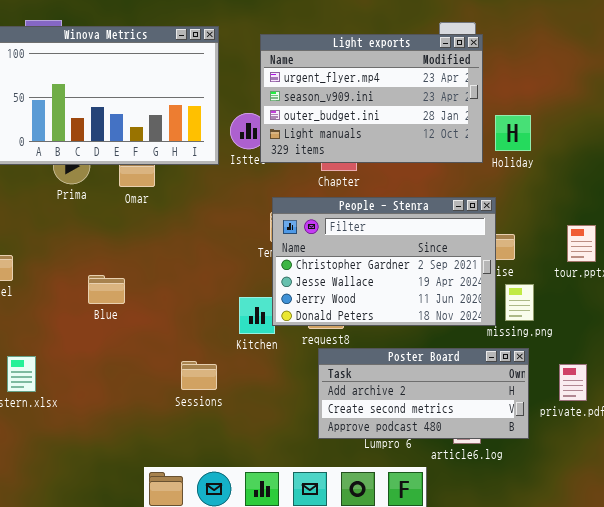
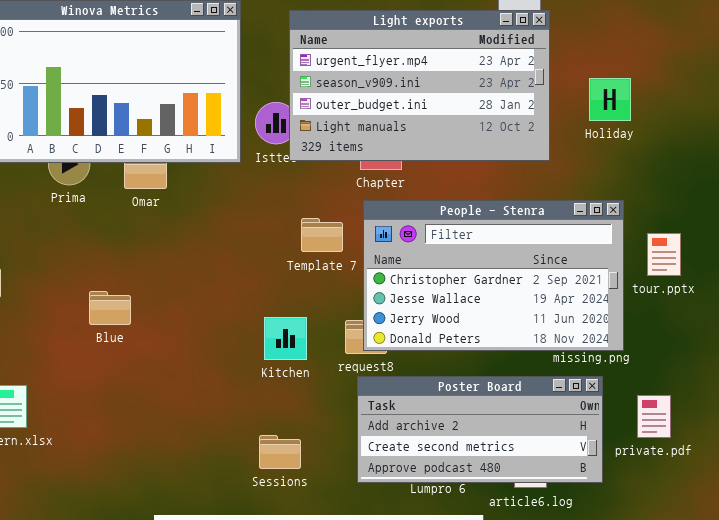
Holiday: [495,115,531,151] -> [589,78,631,121], moved
People - Stenra: [272,197,496,326] -> [363,200,624,351], moved
Sessions: [181,361,217,390] -> [259,435,301,469], moved

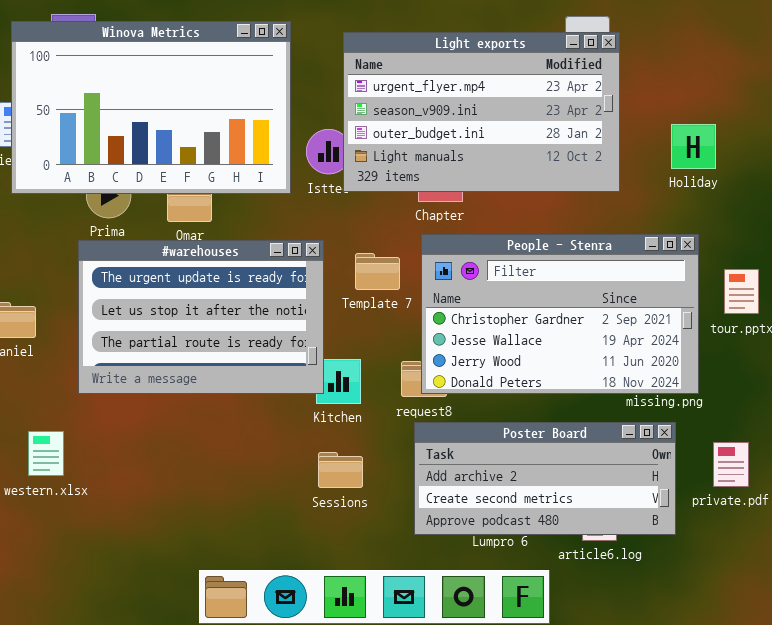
Holiday: [589,78,631,121] -> [671,124,716,169], moved
#warehouses: none -> [78,240,324,394], opened
Sessions: [259,435,301,469] -> [318,452,363,488], moved

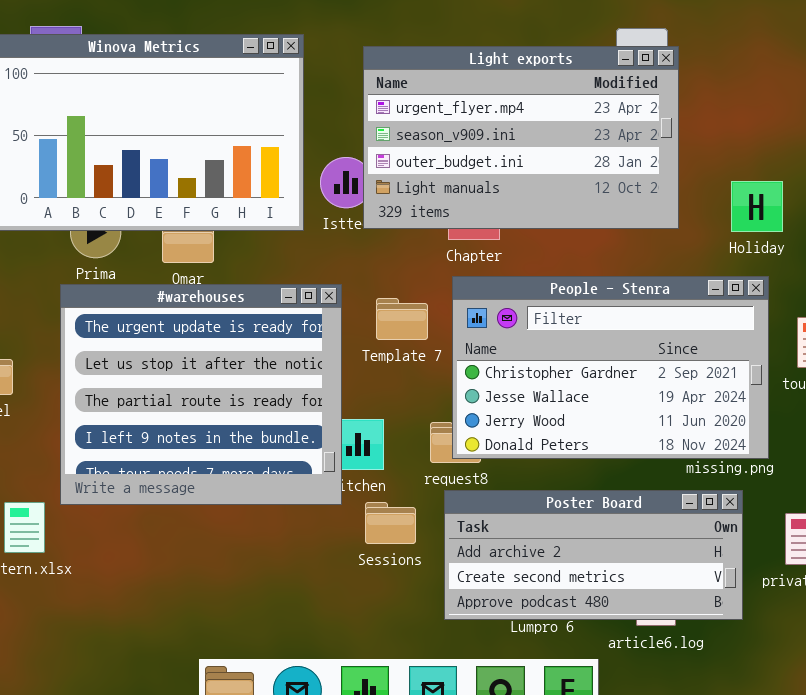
Holiday: [671,124,716,169] -> [731,181,783,232], moved
#warehouses: [78,240,324,394] -> [60,284,342,505], resized
Sessions: [318,452,363,488] -> [365,502,416,544], moved

